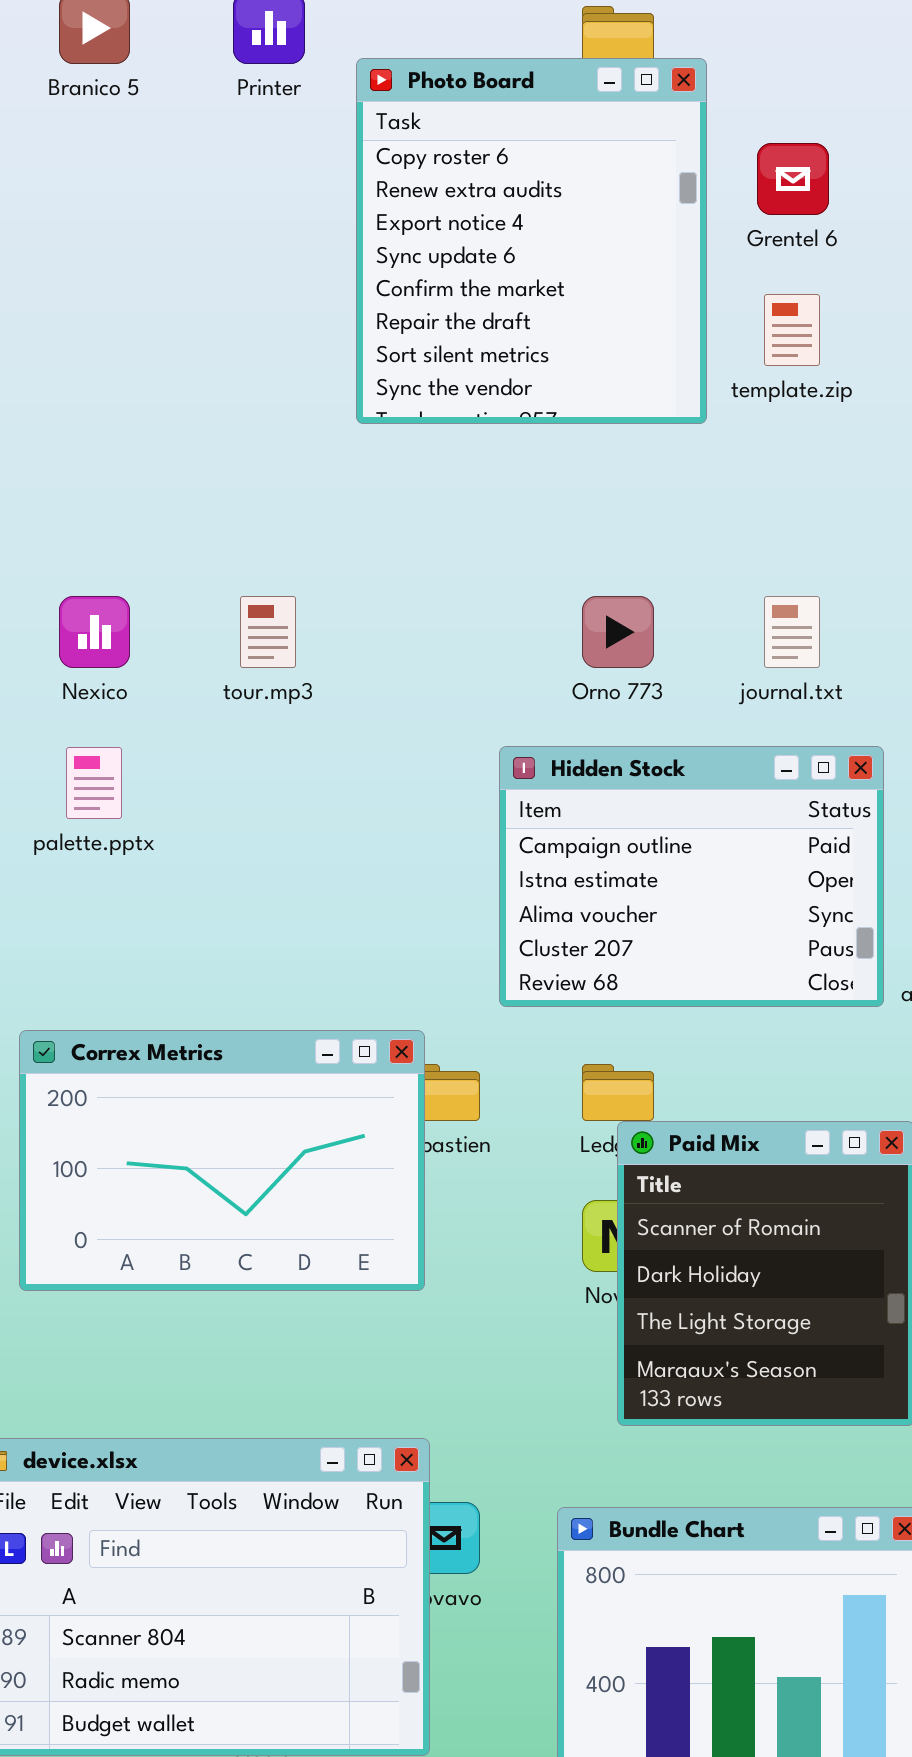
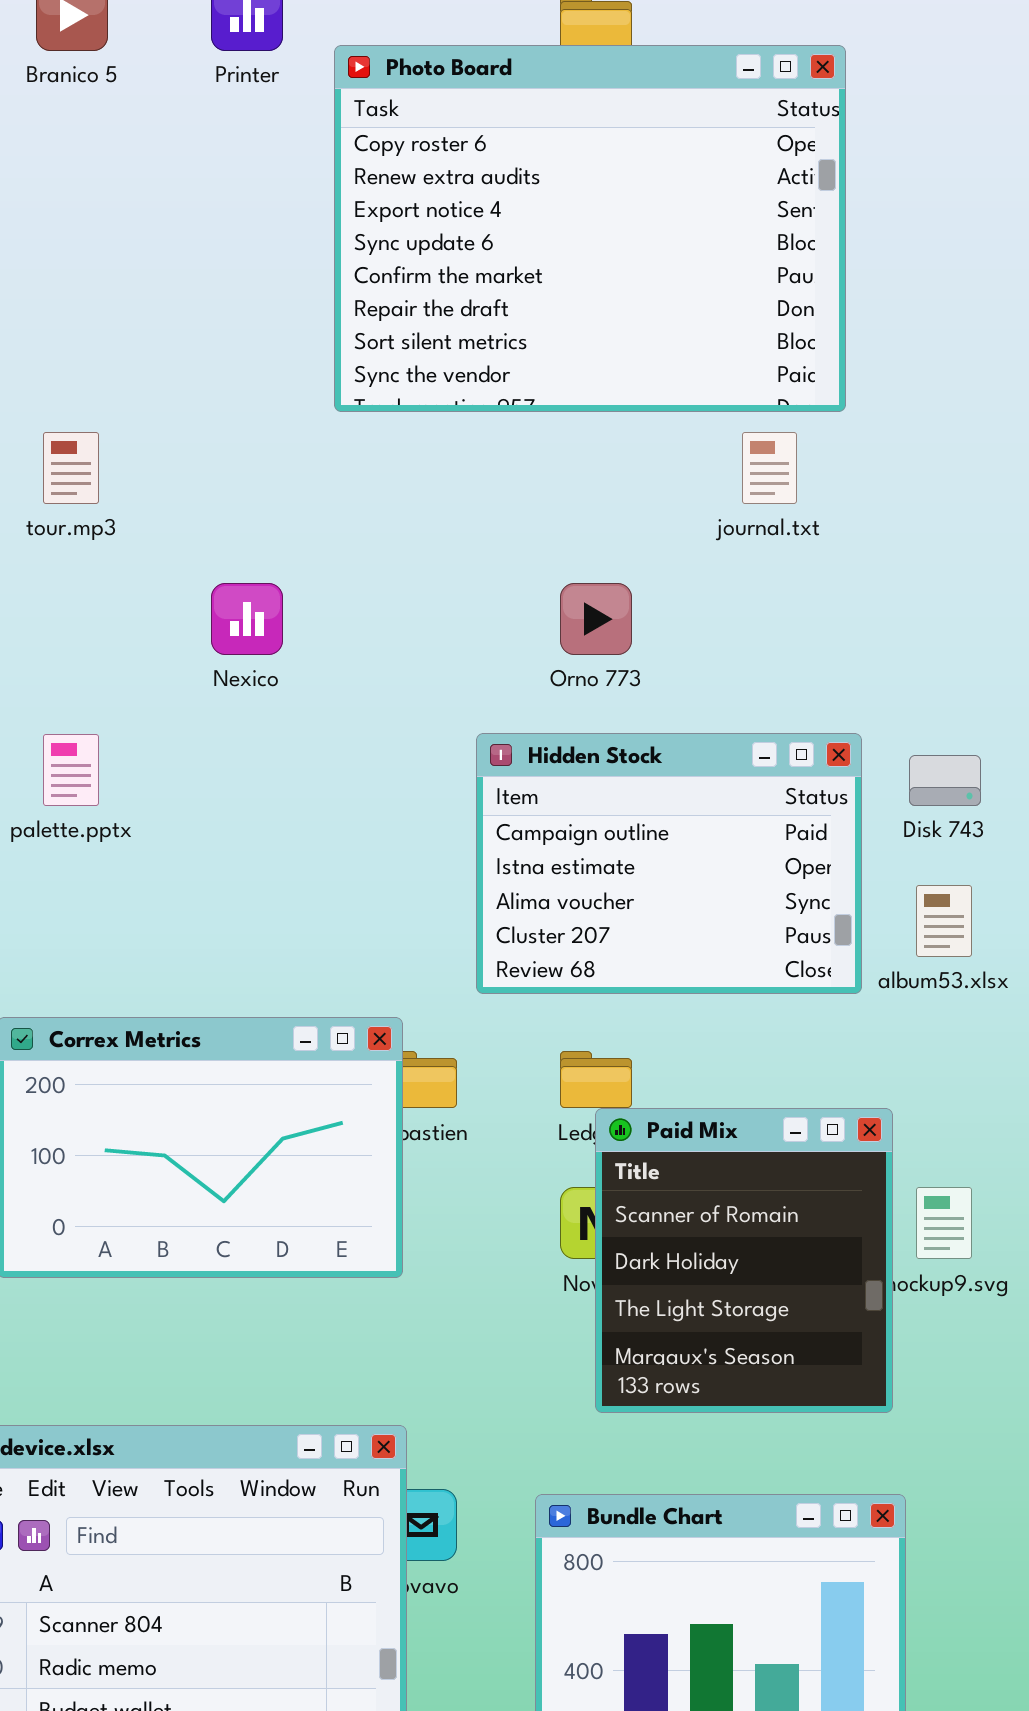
Photo Board: [356,58,707,424] -> [334,45,846,412], resized
Nexico: [59,596,130,668] -> [211,583,283,655], moved
tour.mp3: [240,596,296,668] -> [43,432,99,504], moved
journal.txt: [764,596,820,668] -> [742,432,797,504], moved

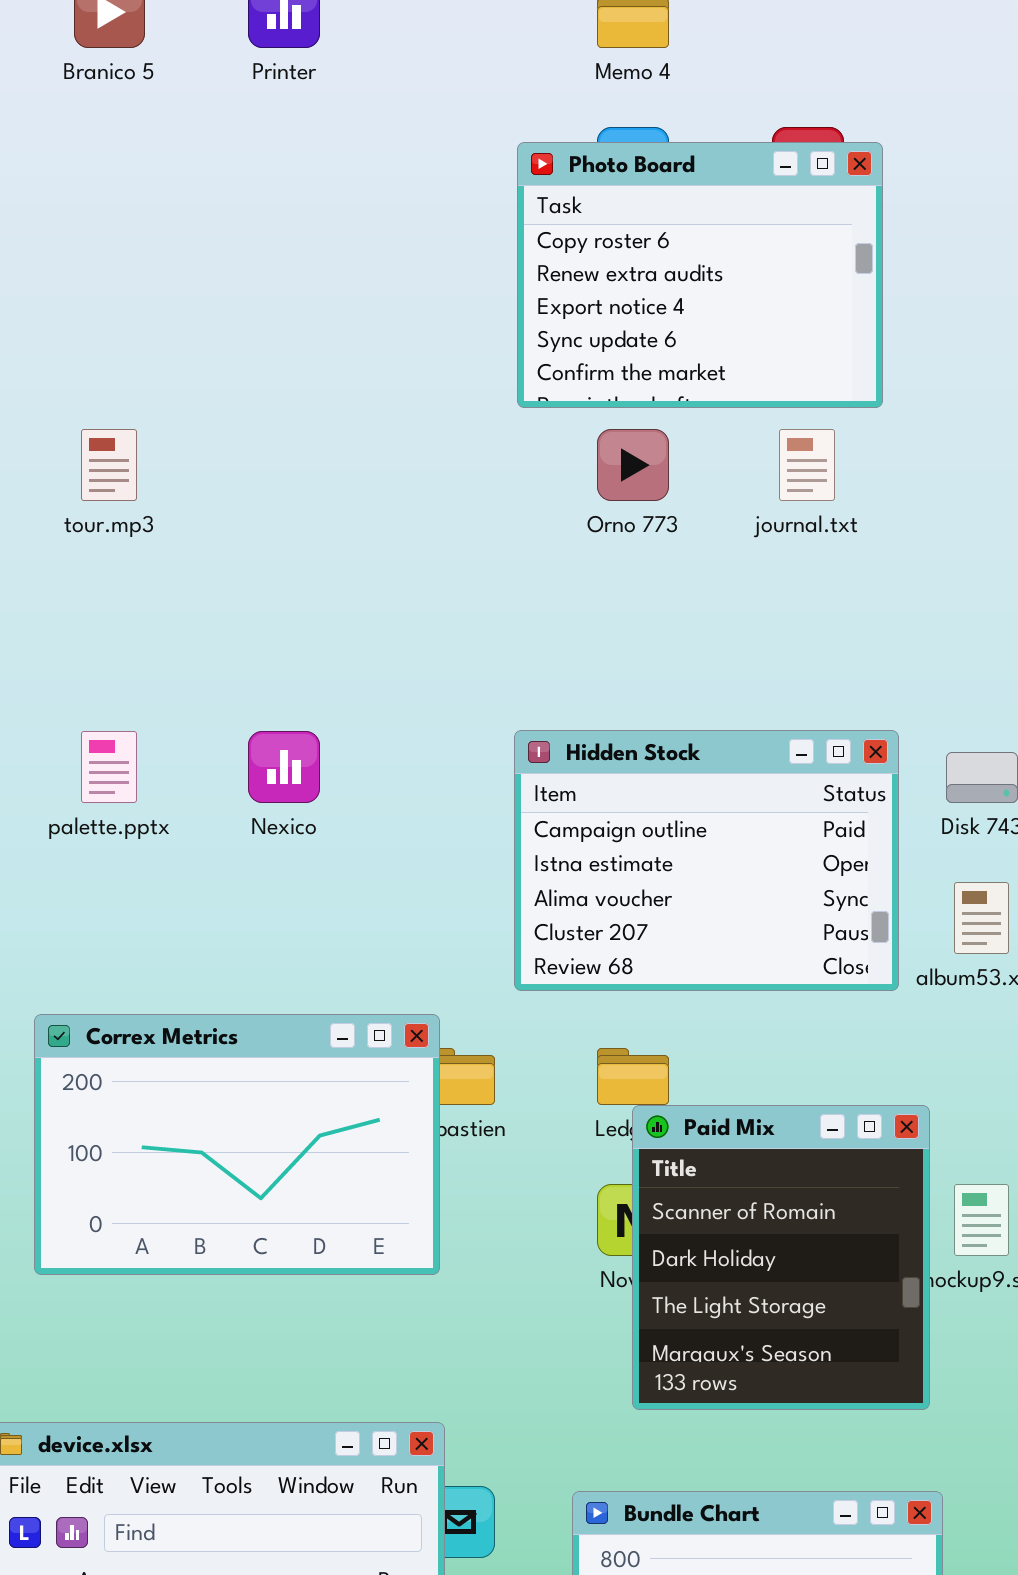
Photo Board: [334,45,846,412] -> [517,142,883,408], resized
Nexico: [211,583,283,655] -> [248,731,320,803], moved
Orno 773: [560,583,632,655] -> [597,429,669,501], moved

